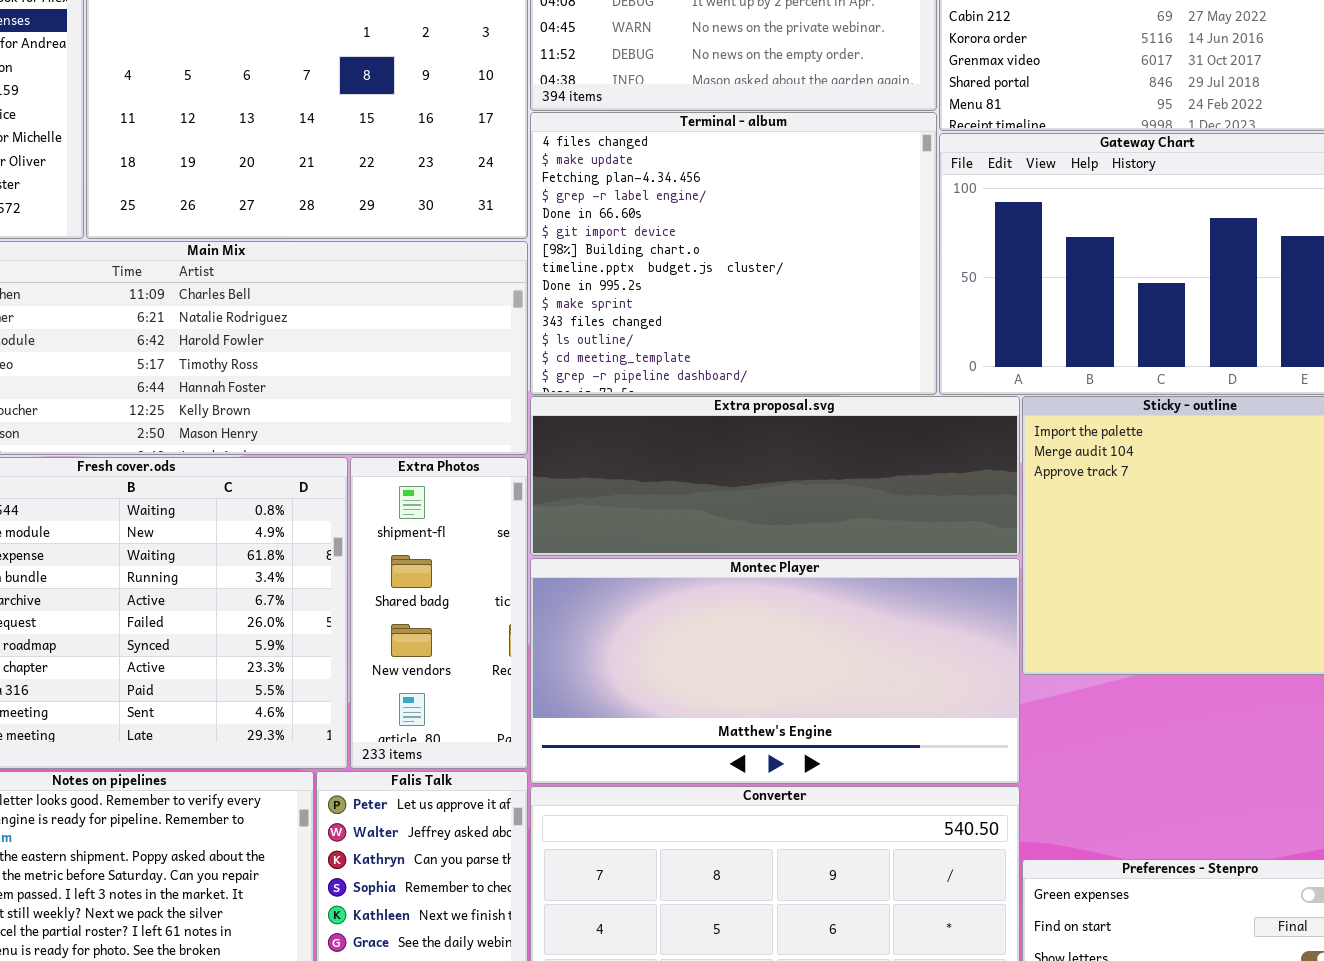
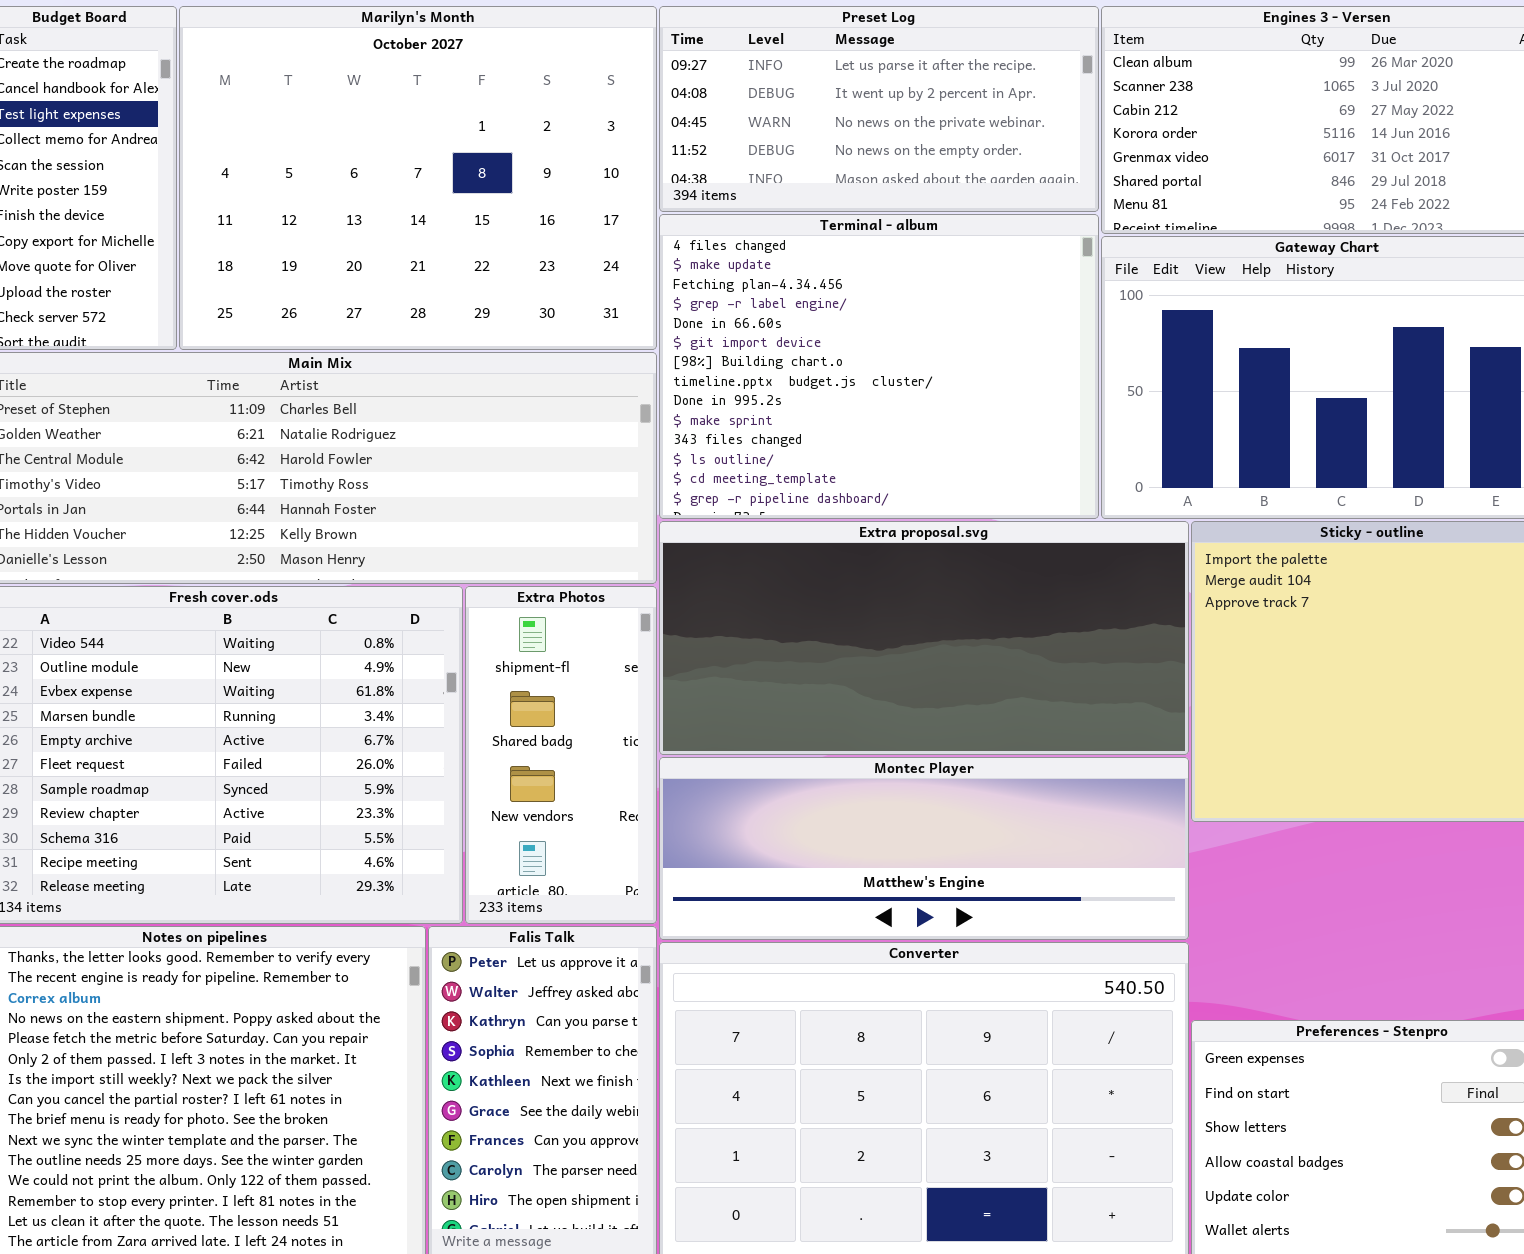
Extra proposal.svg: [530,396,1020,556] -> [659,521,1189,755], resized
Montec Player: [530,558,1020,784] -> [659,757,1189,940], resized

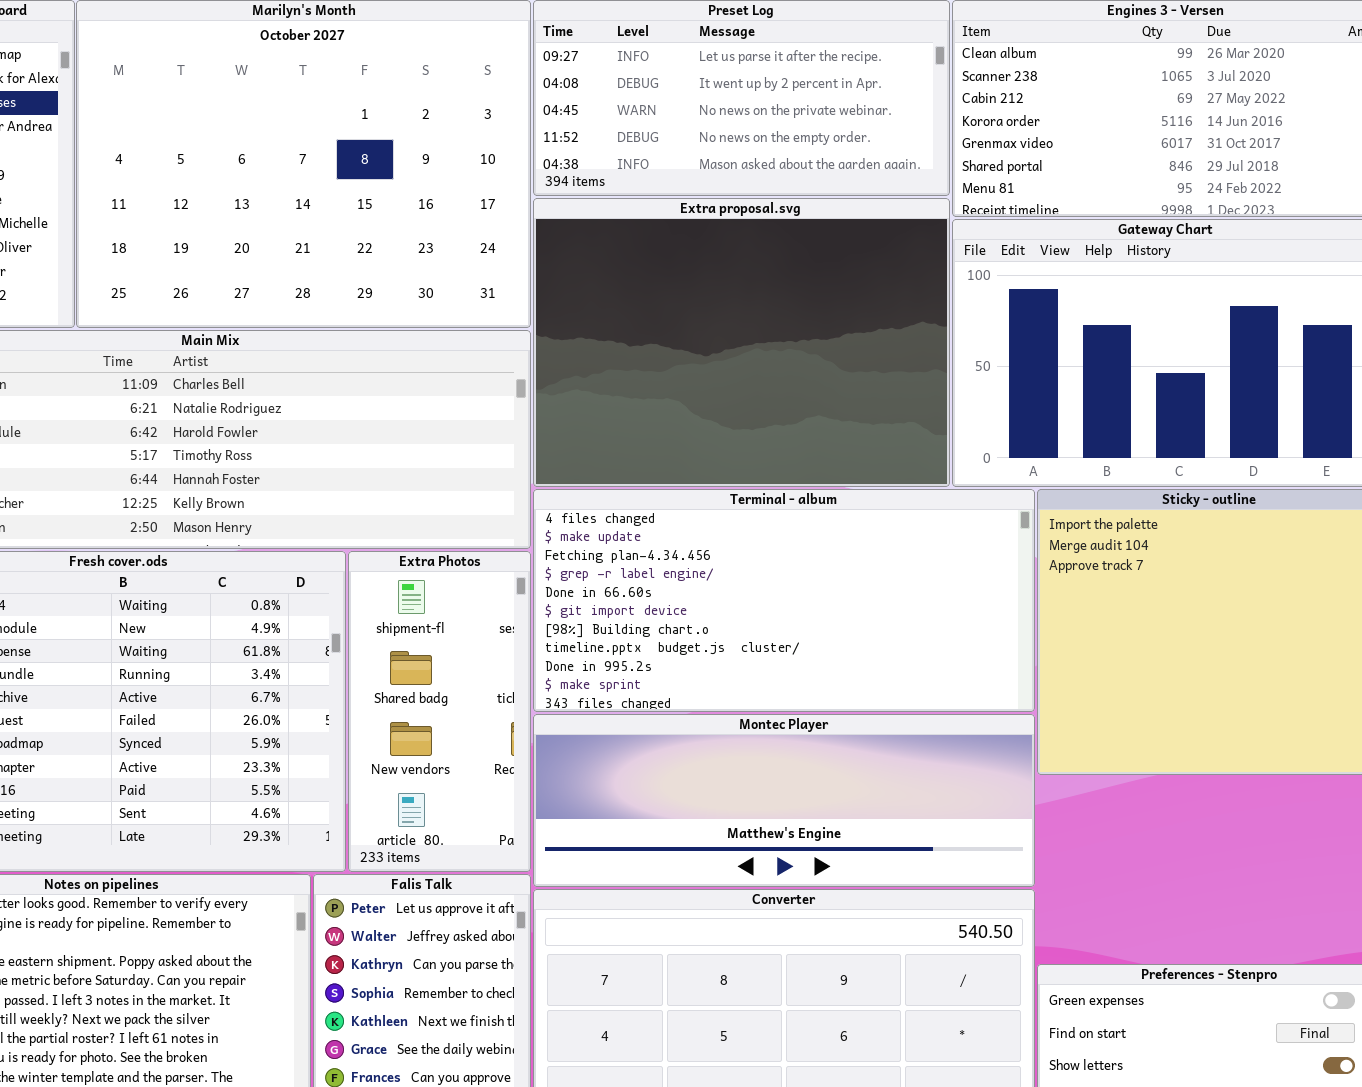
Terminal - album: [659,214,1099,519] -> [533,489,1035,712], moved, resized
Extra proposal.svg: [659,521,1189,755] -> [533,198,950,487], moved, resized

